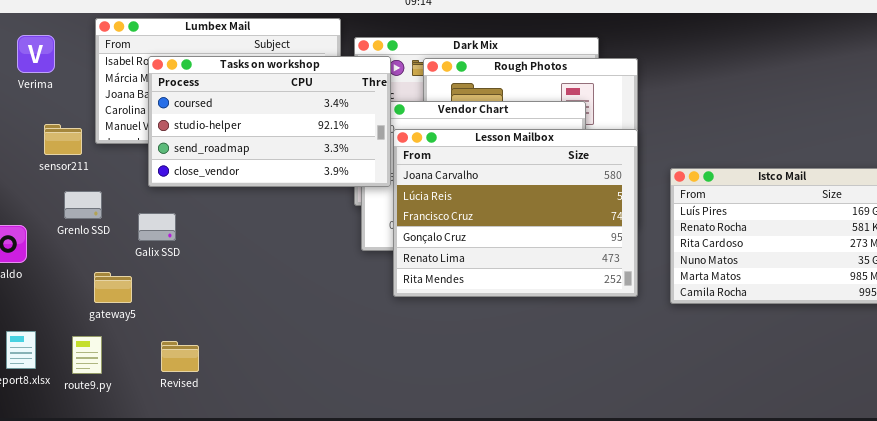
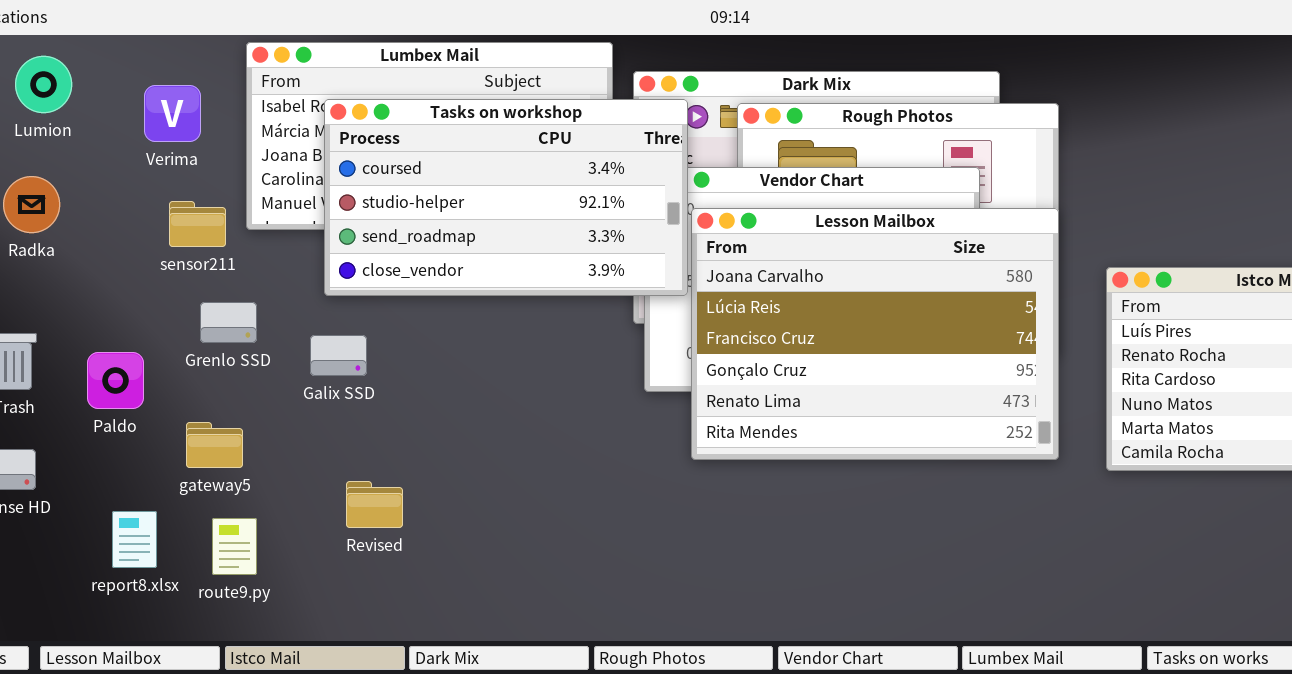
Verima: [17,35,55,73] -> [144,85,201,142], moved
gateway5: [94,272,132,303] -> [186,422,243,468], moved
Revised: [161,341,199,372] -> [346,481,403,528], moved

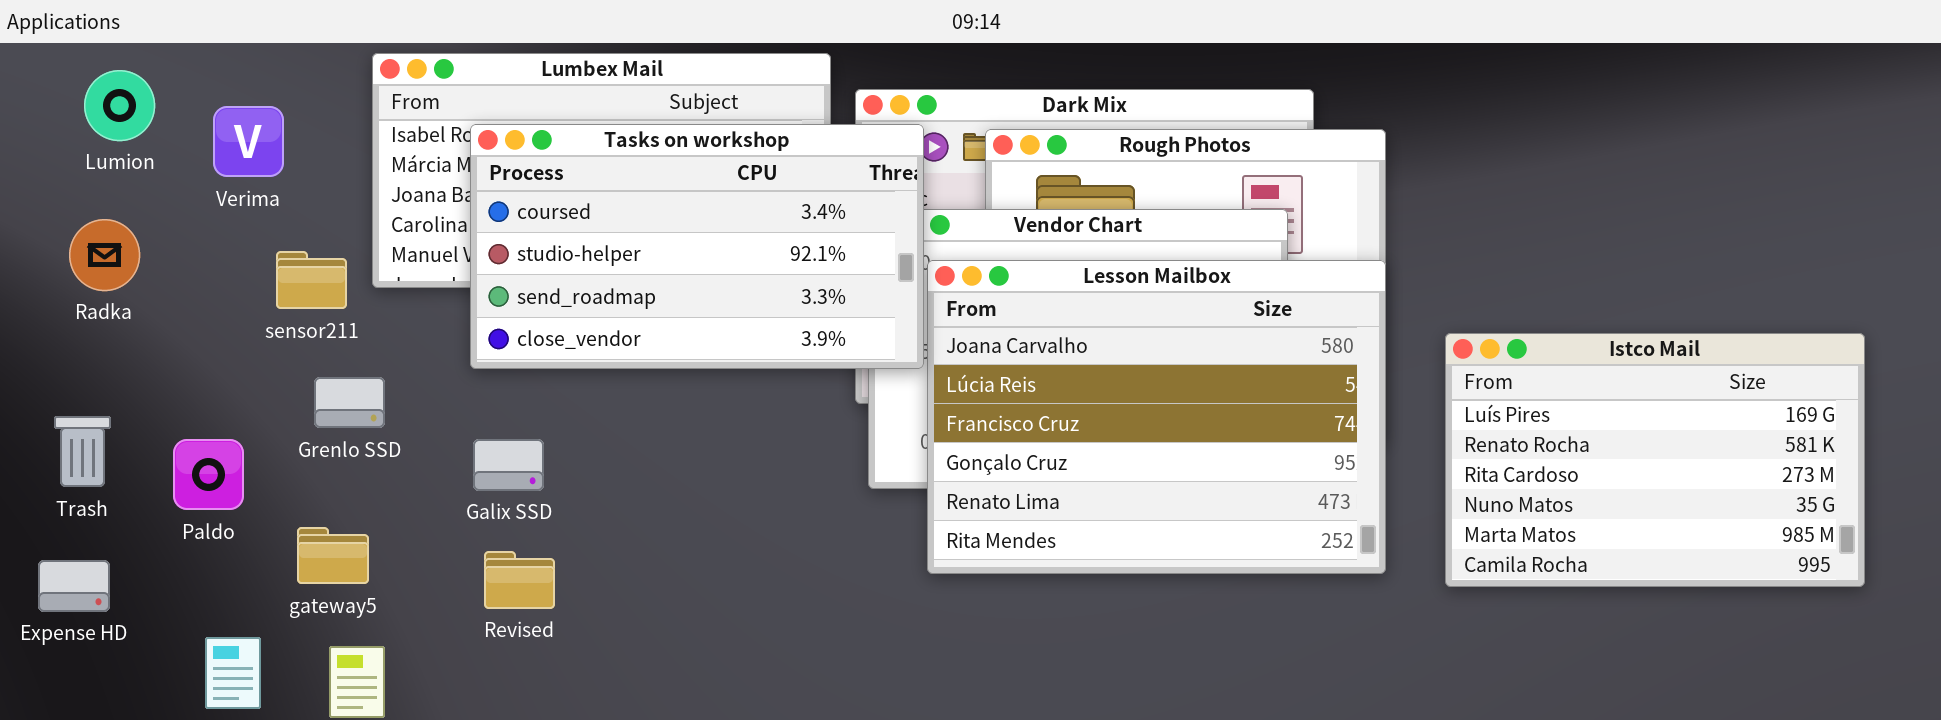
Verima: [144,85,201,142] -> [213,106,284,177], moved
Galix SSD: [310,335,367,376] -> [473,439,544,491], moved
Revised: [346,481,403,528] -> [484,551,555,609], moved

